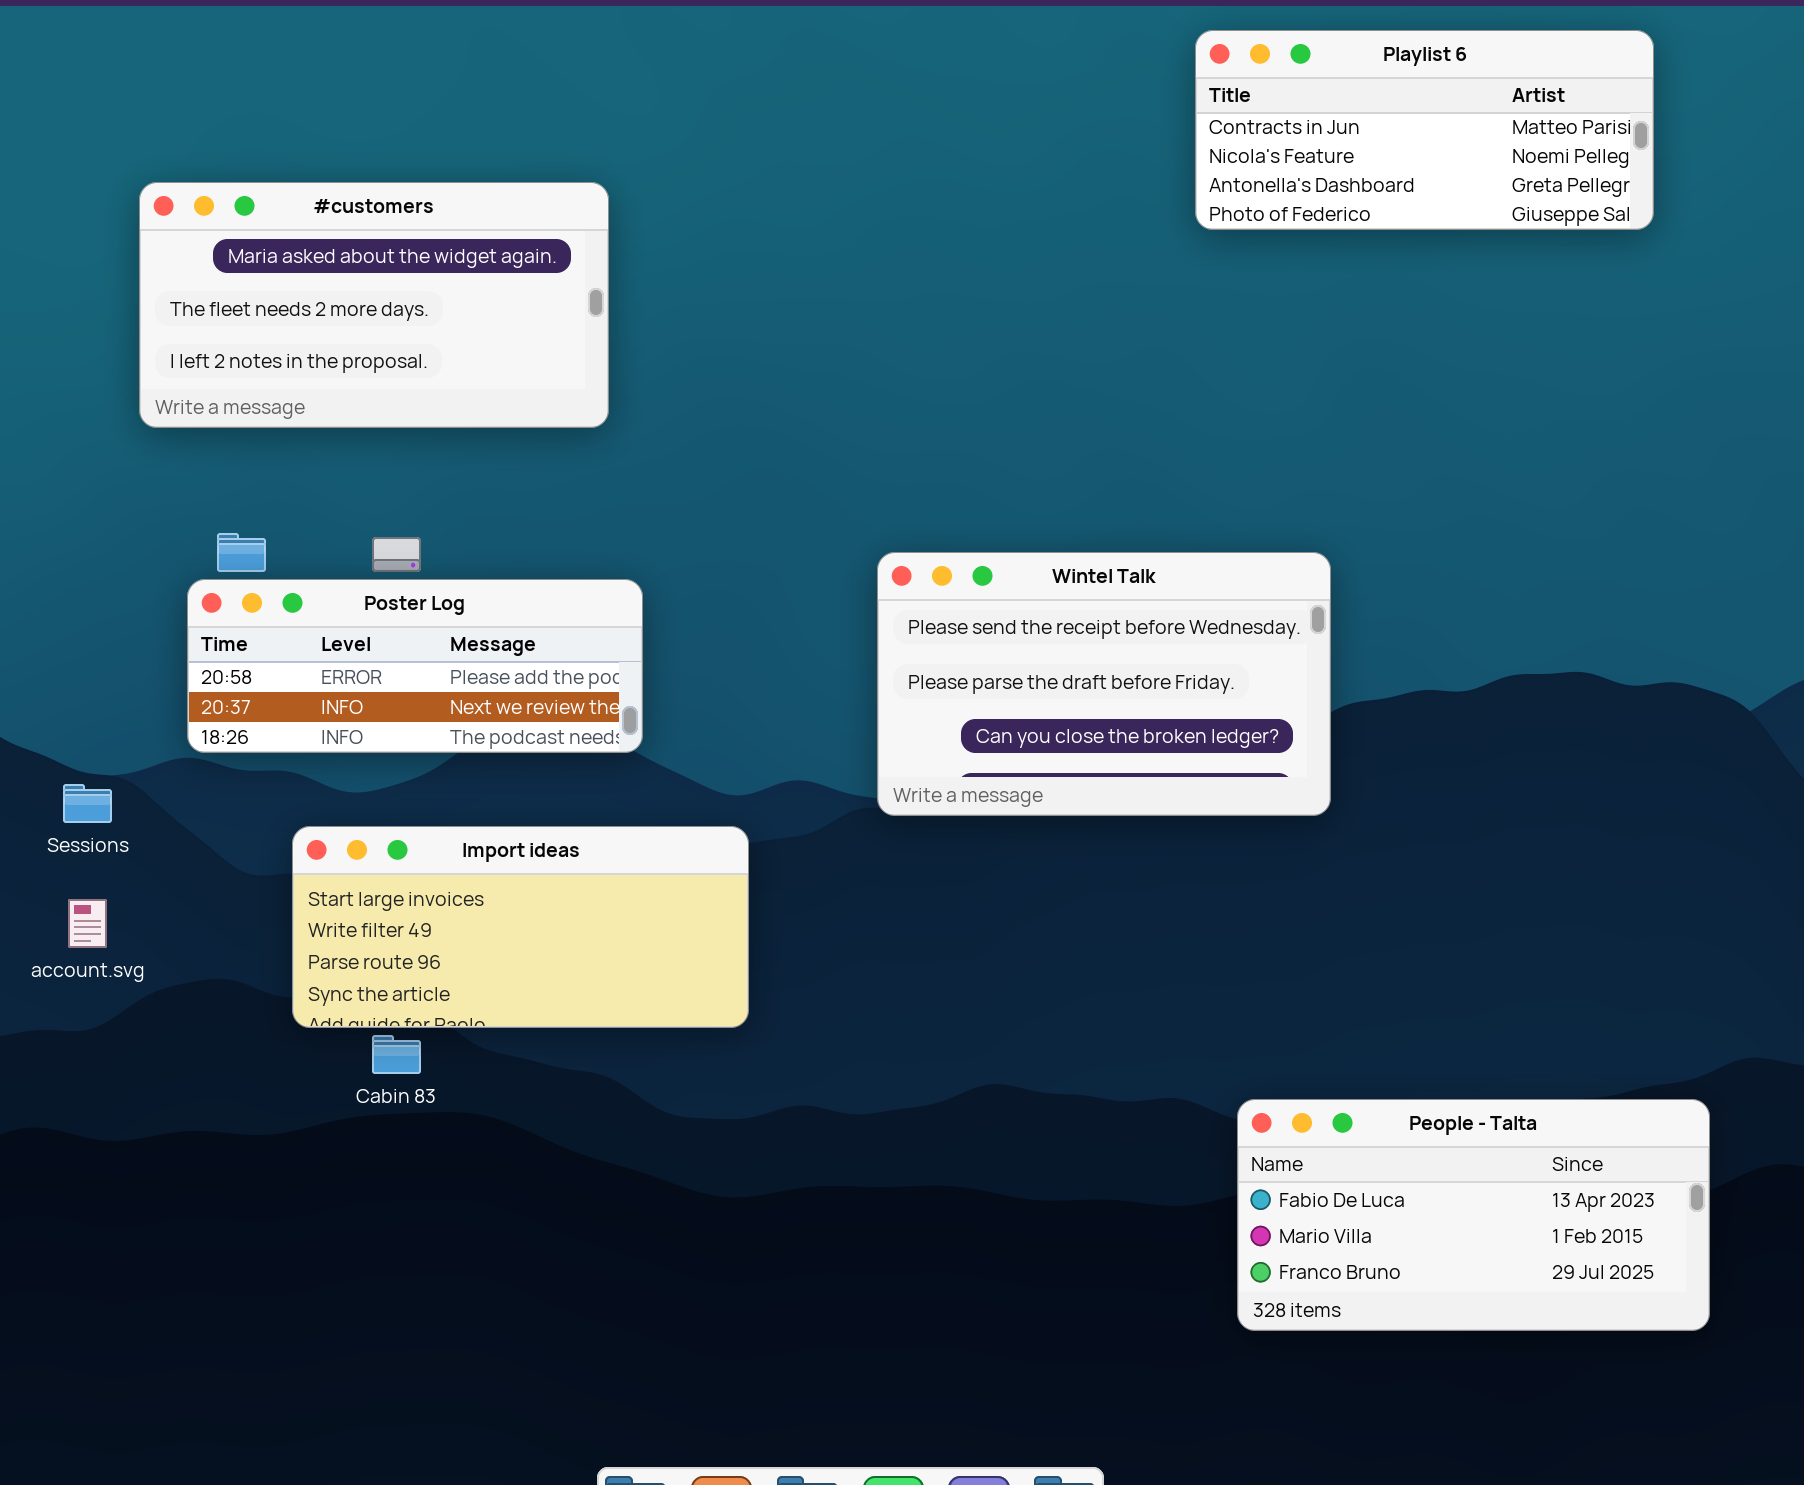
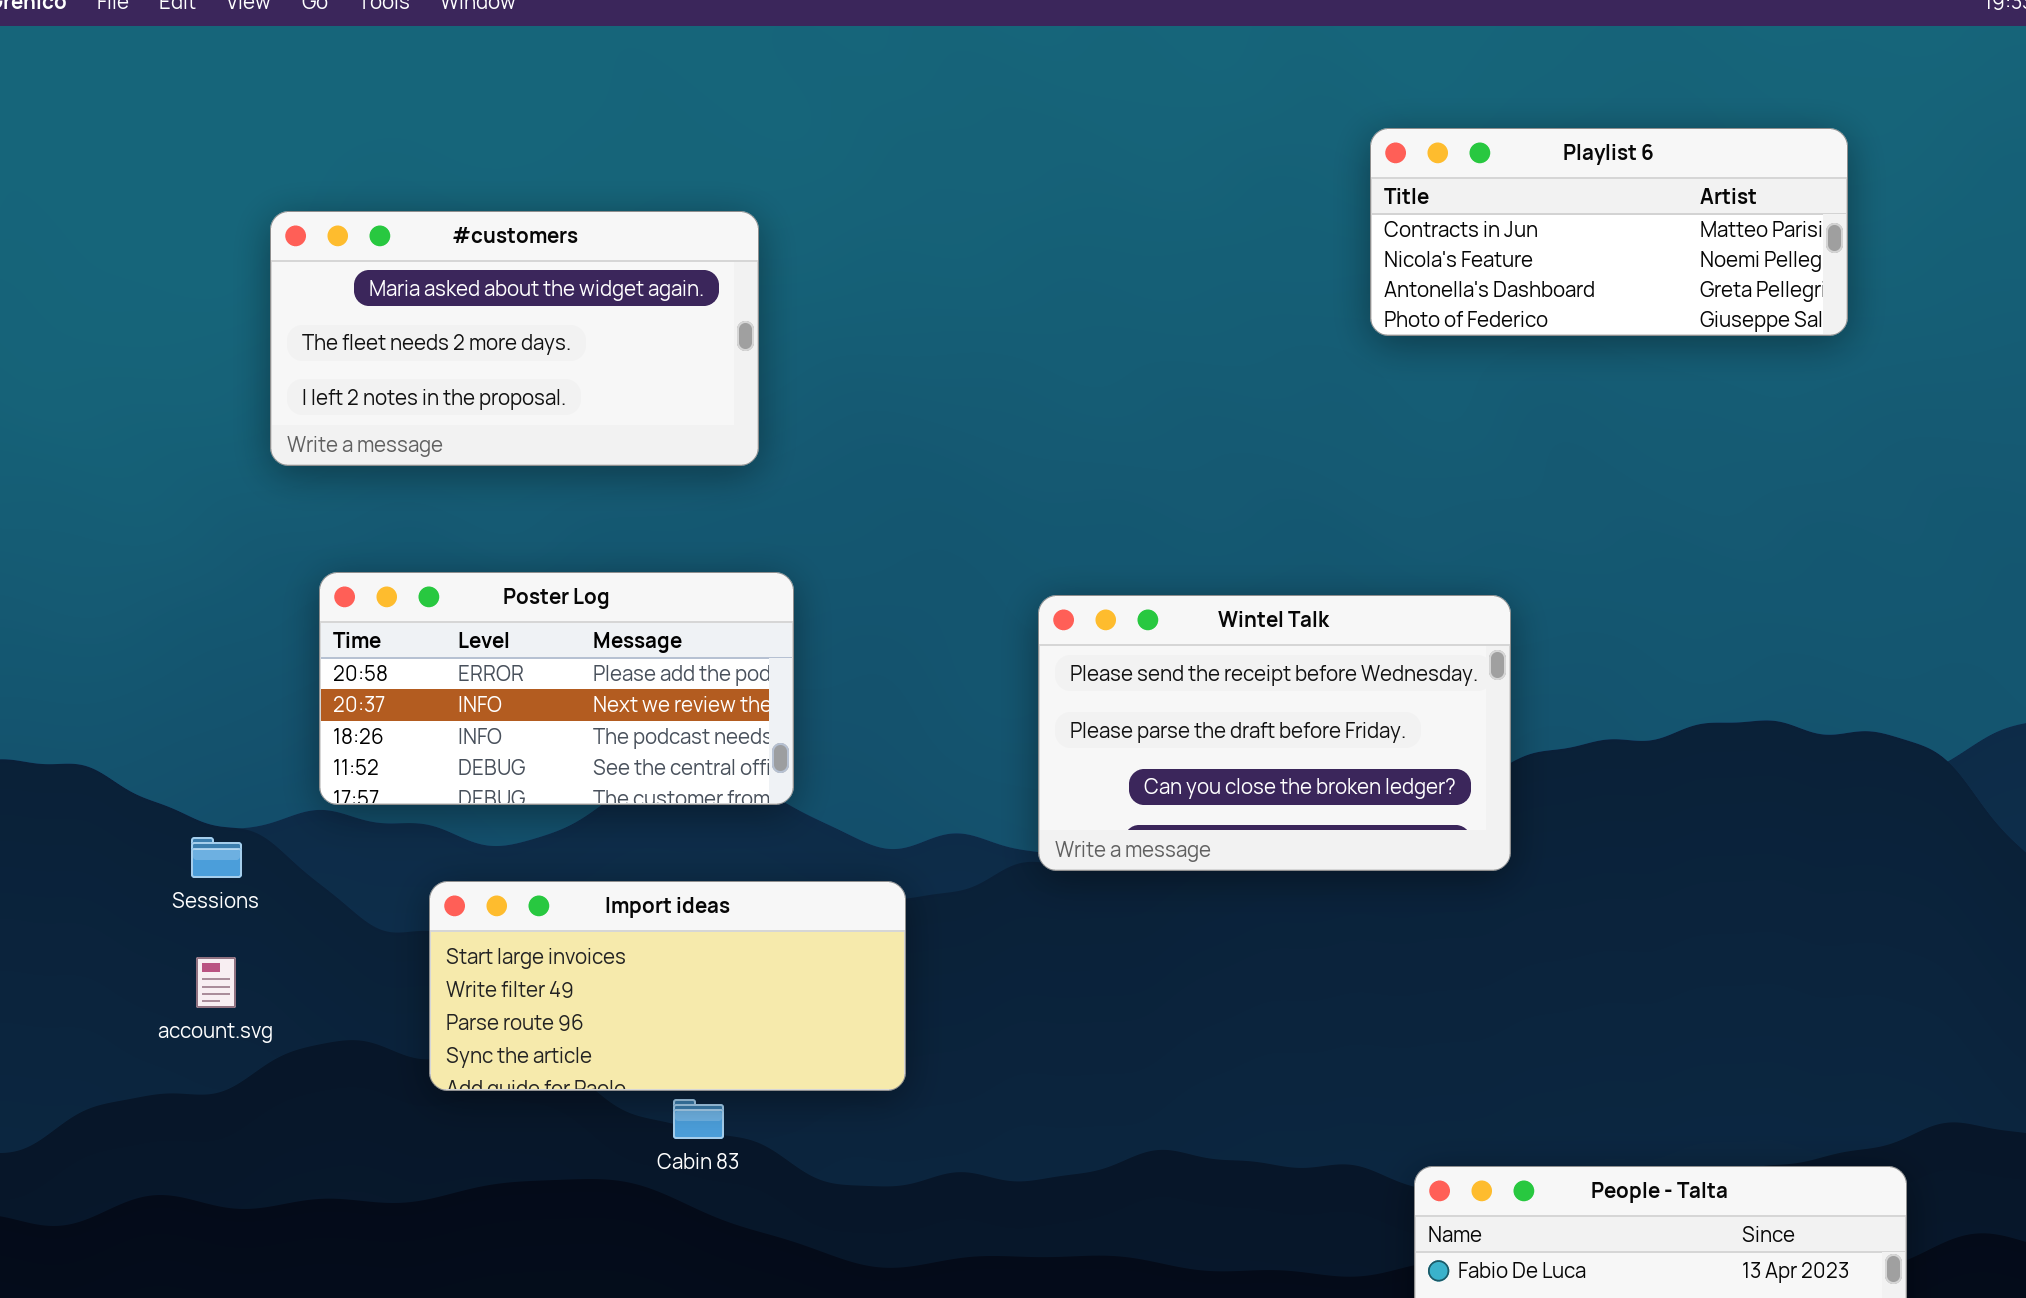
Playlist 6: [1195,30,1654,230] -> [1370,128,1848,336], moved
Poster Log: [187,579,643,753] -> [319,572,794,805], resized
Cabin 83: [372,1035,421,1074] -> [673,1099,724,1139], moved

